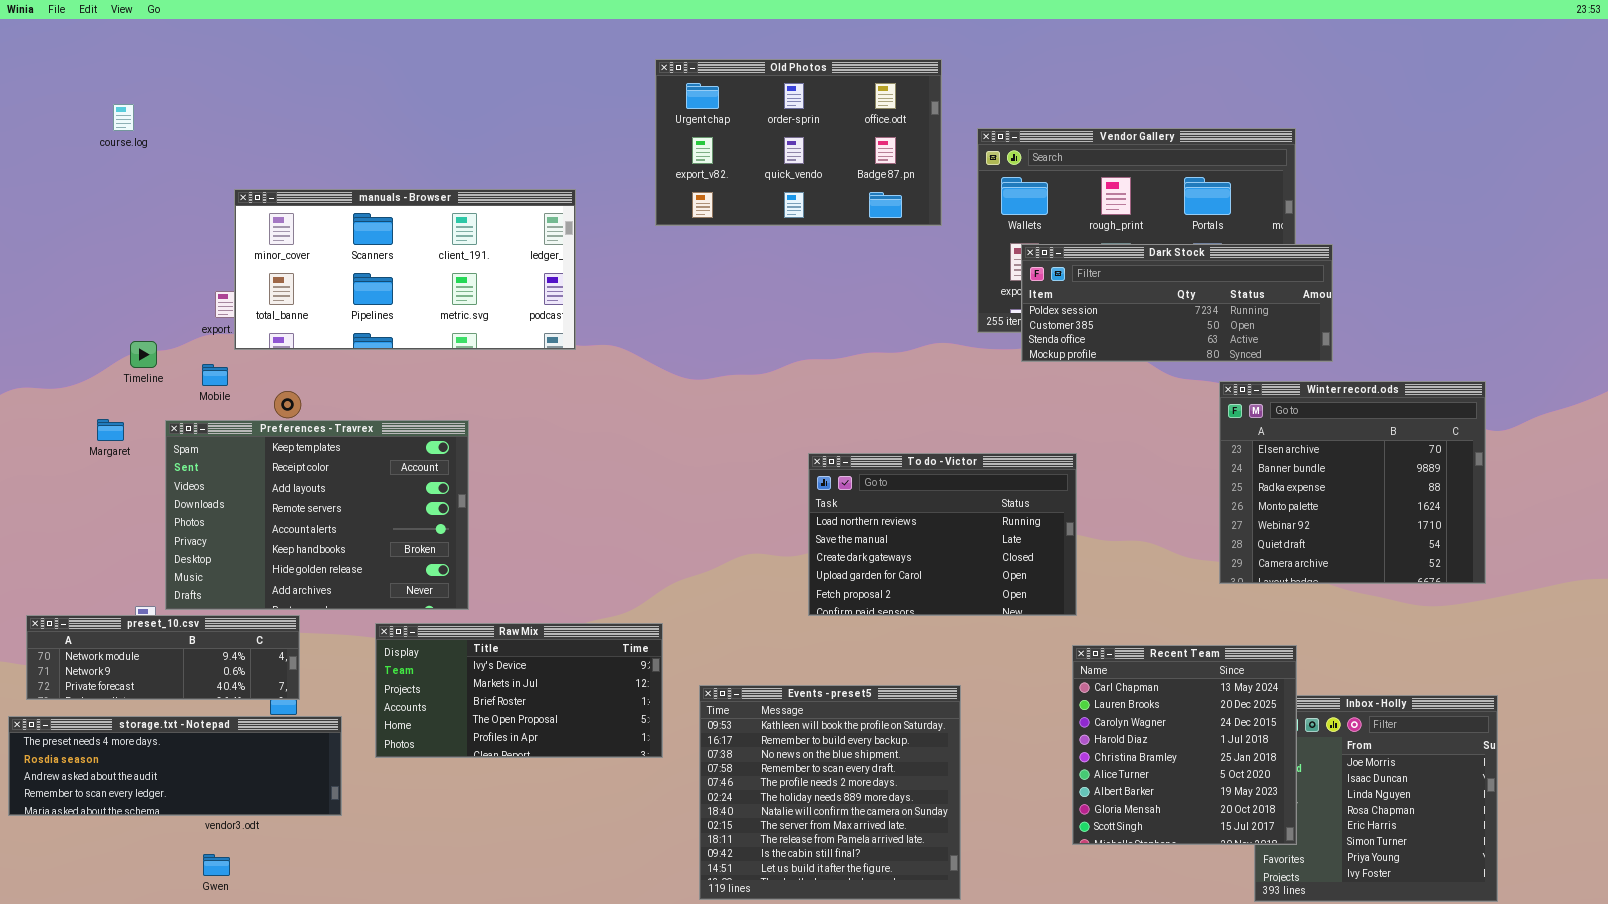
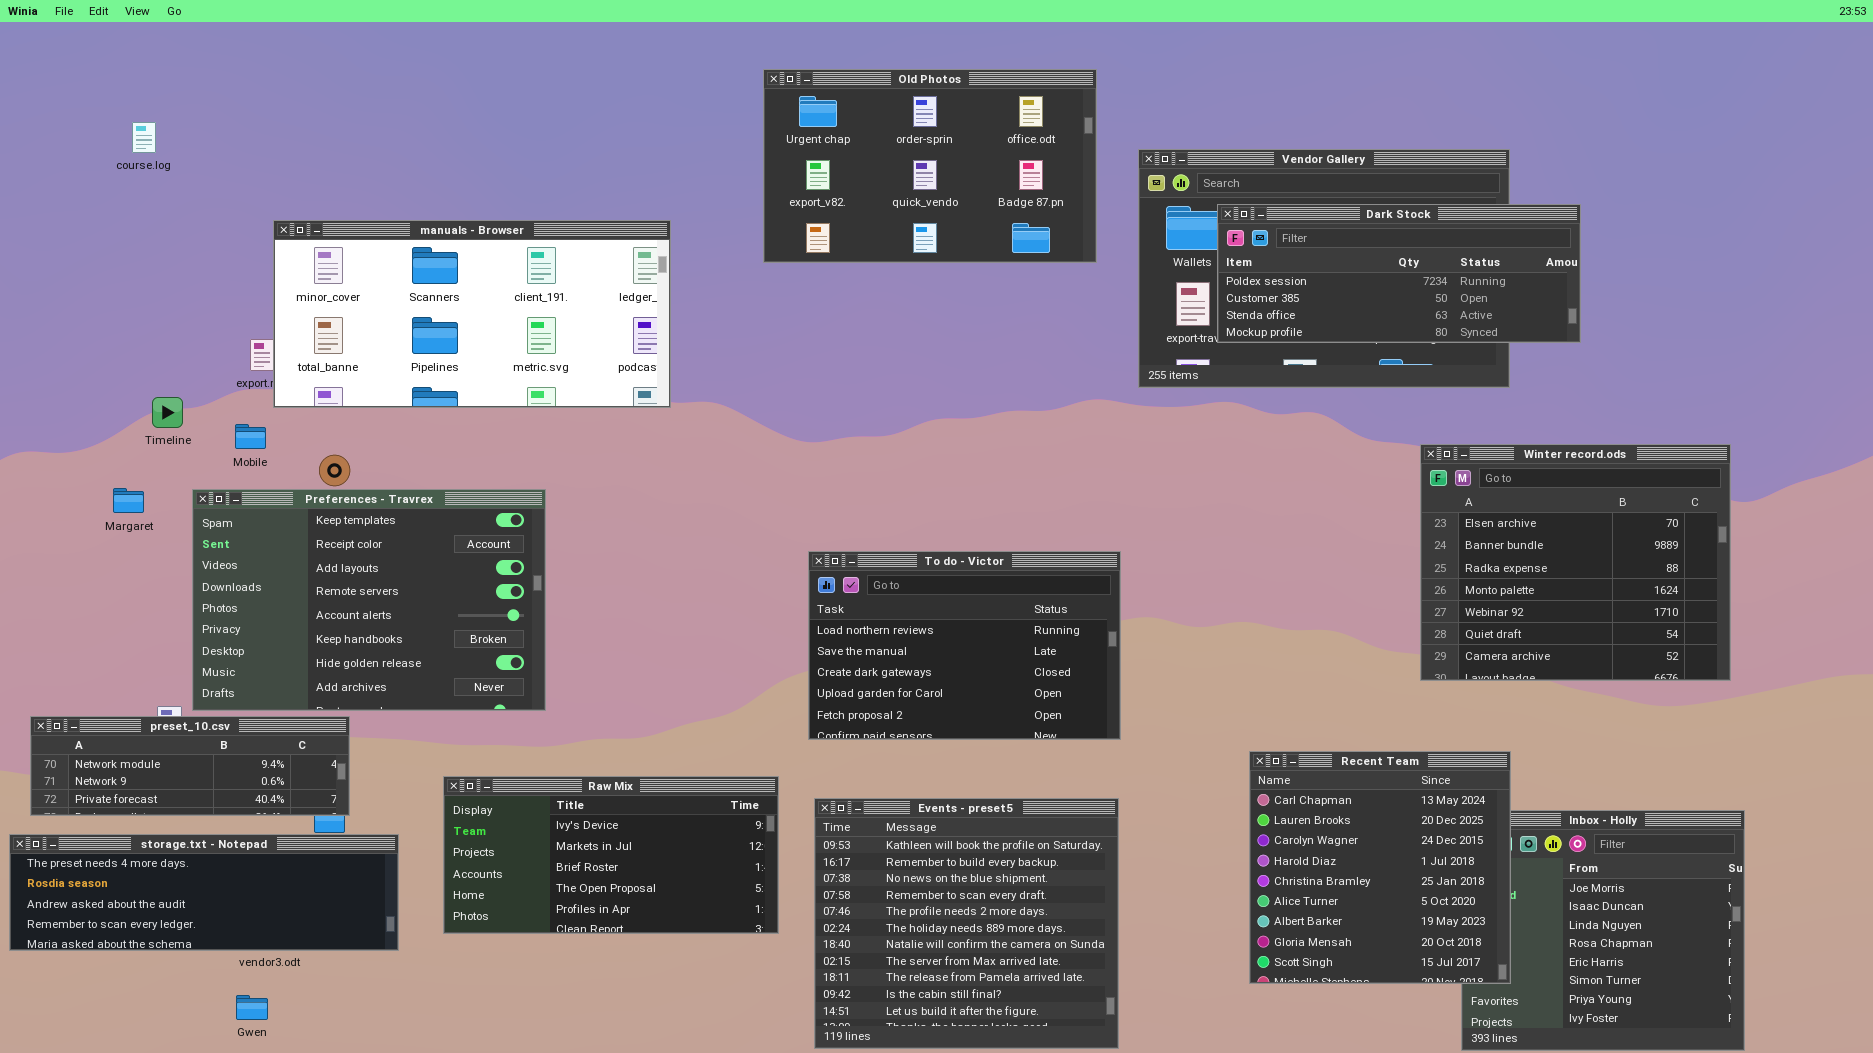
Dark Stock: [1021,244,1333,362] -> [1217,204,1581,343], moved
To do - Victor: [808,453,1077,616] -> [808,551,1121,740], moved
Raw Mix: [375,623,663,758] -> [443,776,779,934], moved

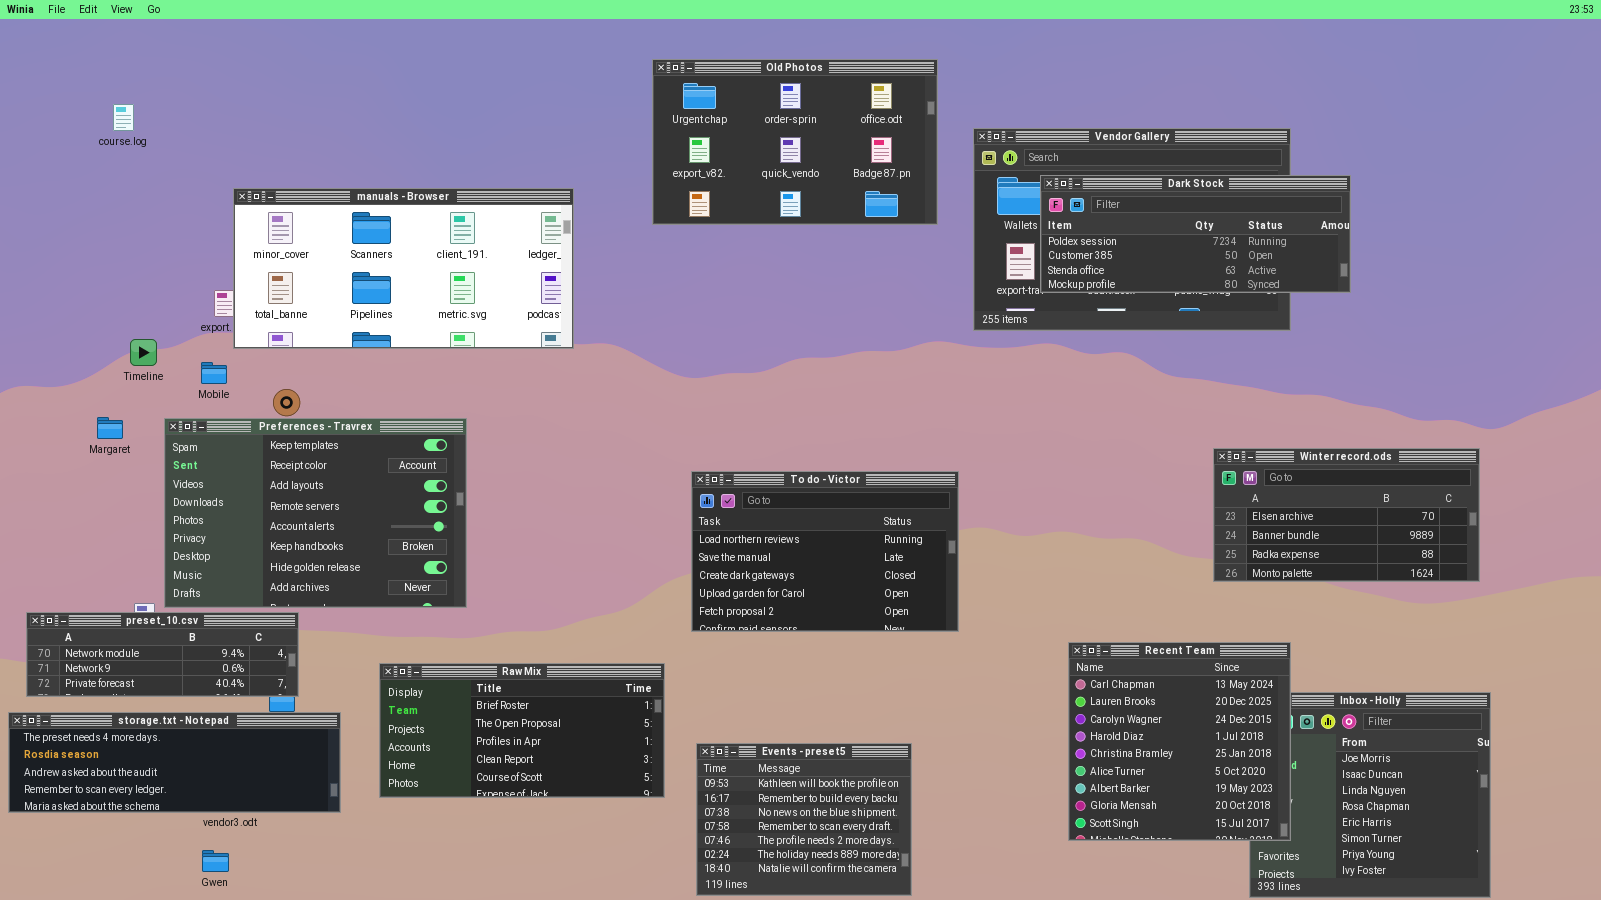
Winter record.ods: [1420,444,1731,681] -> [1213,448,1480,582], resized
Raw Mix: [443,776,779,934] -> [379,663,665,798], scrolled down 2 rows
Events - preset5: [814,798,1119,1049] -> [696,743,912,896], resized

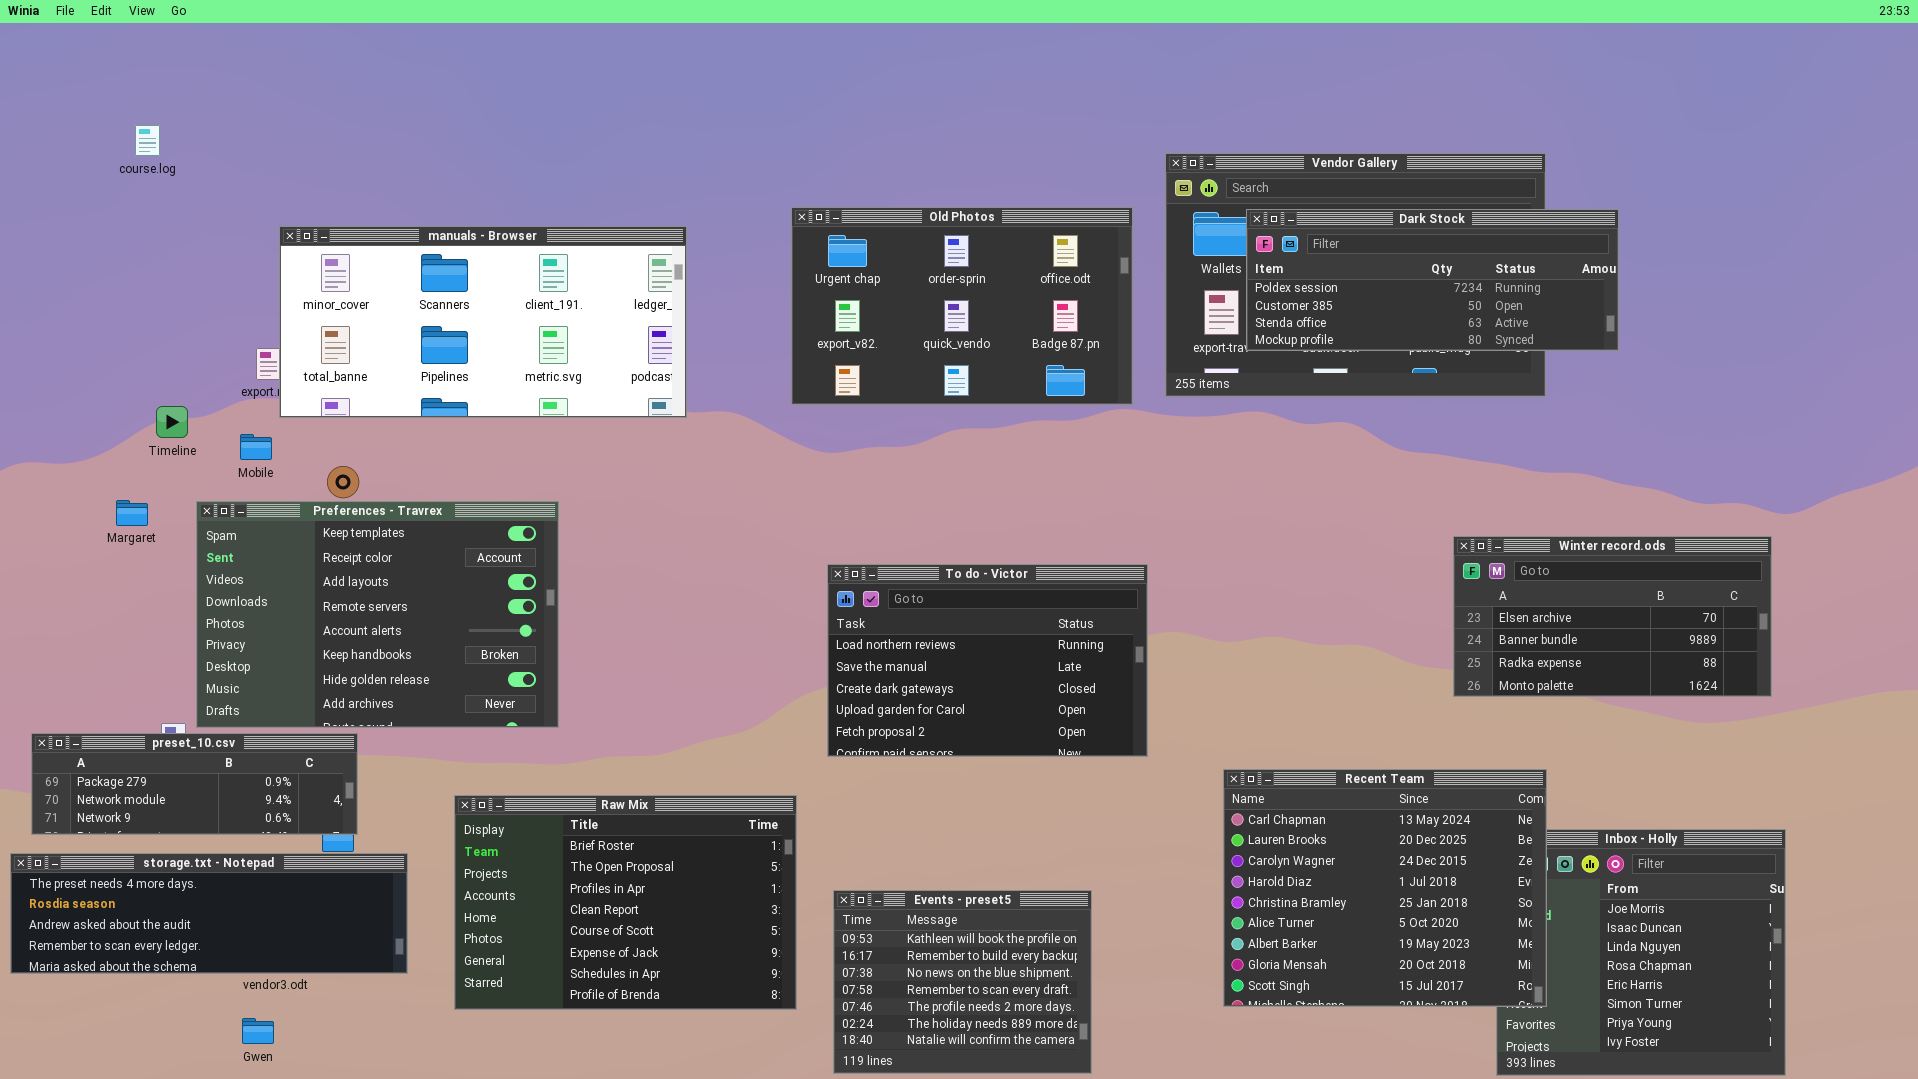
Old Photos: [652,59,938,225] -> [791,207,1133,405], moved
preset_10.csv: [26,612,299,697] -> [31,733,358,835], scrolled up 1 row
Recent Team: [1068,642,1291,841] -> [1223,769,1547,1007], resized
Raw Mix: [379,663,665,798] -> [454,795,797,1010], resized

